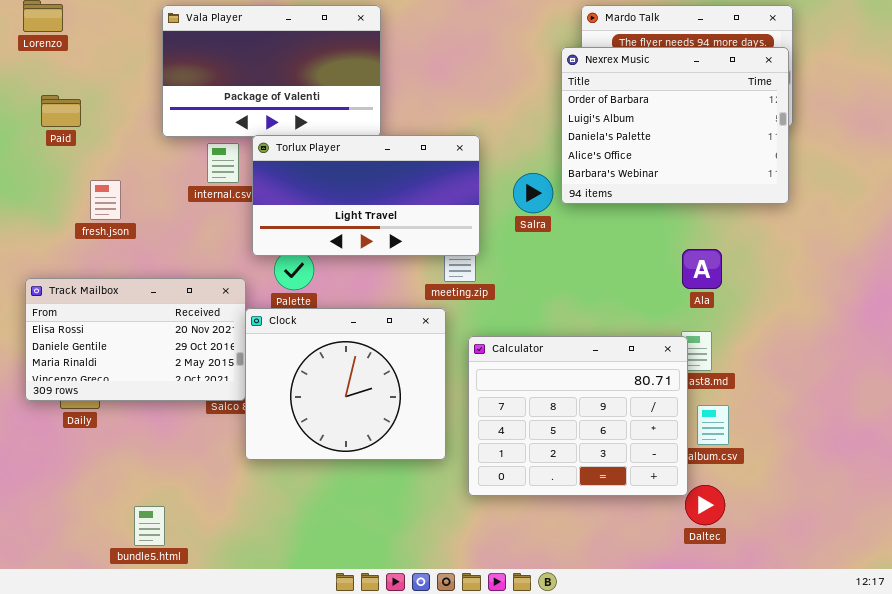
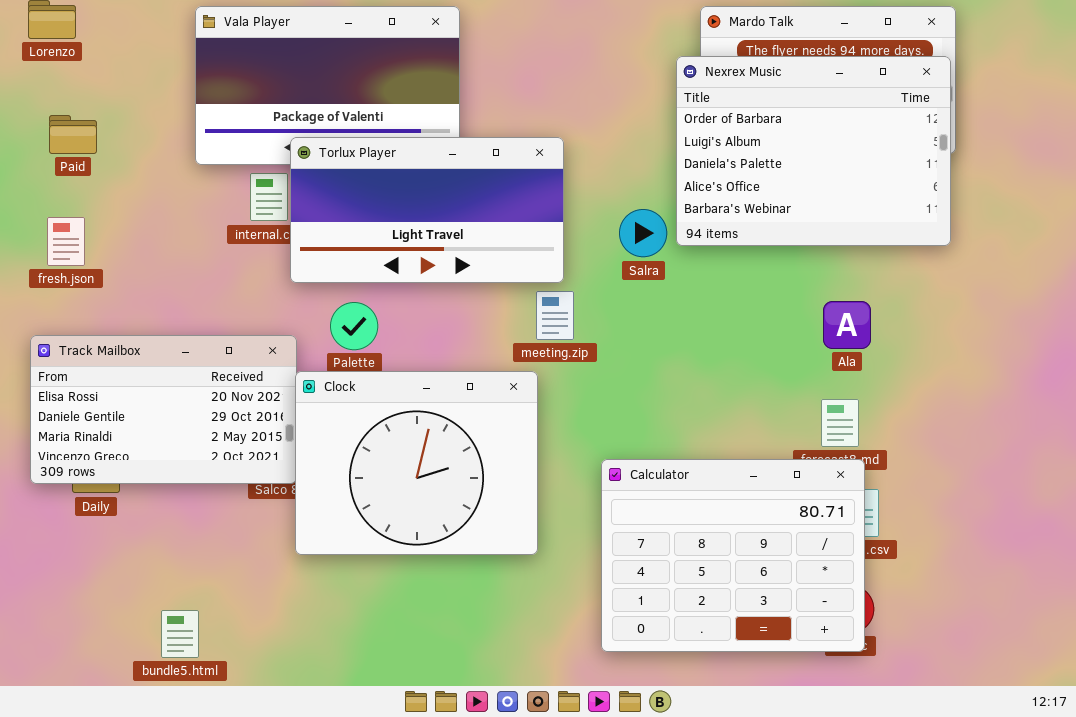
Torlux Player: [252,135,480,256] -> [290,137,564,283], moved
fresh.json: [90,180,121,220] -> [47,217,85,266], moved
Calculator: [468,336,688,496] -> [601,459,865,652], moved

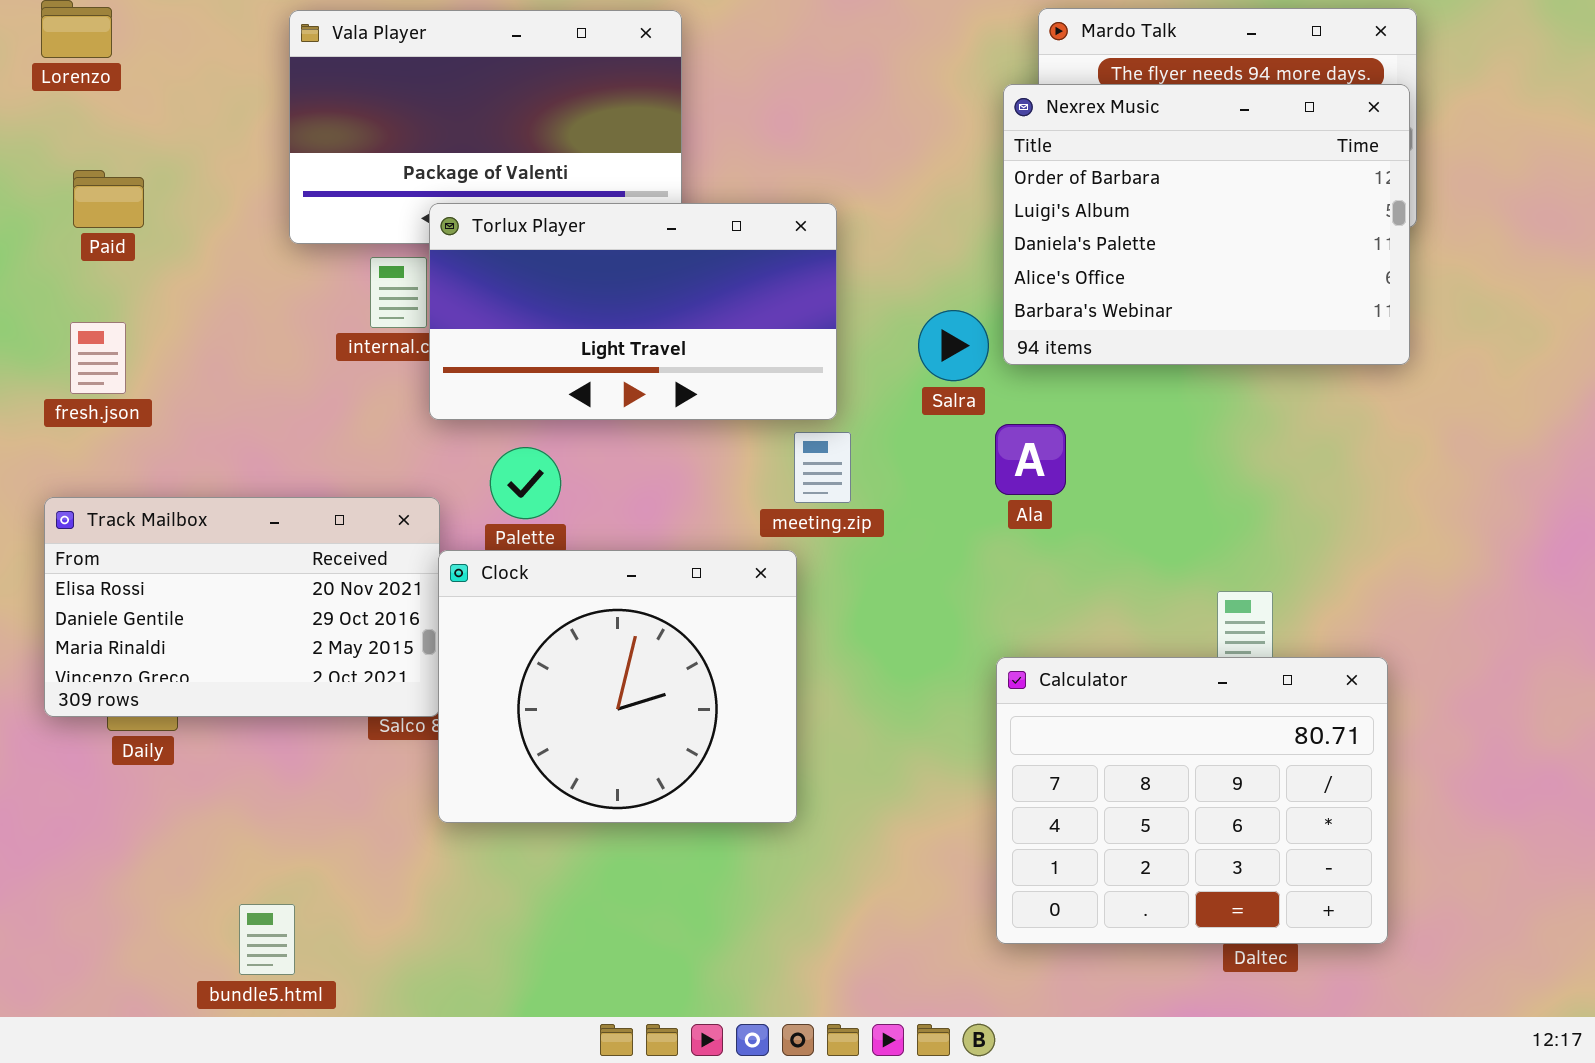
Ala: [823,301,871,349] -> [995,424,1066,495], moved
Calculator: [601,459,865,652] -> [996,657,1388,944], moved

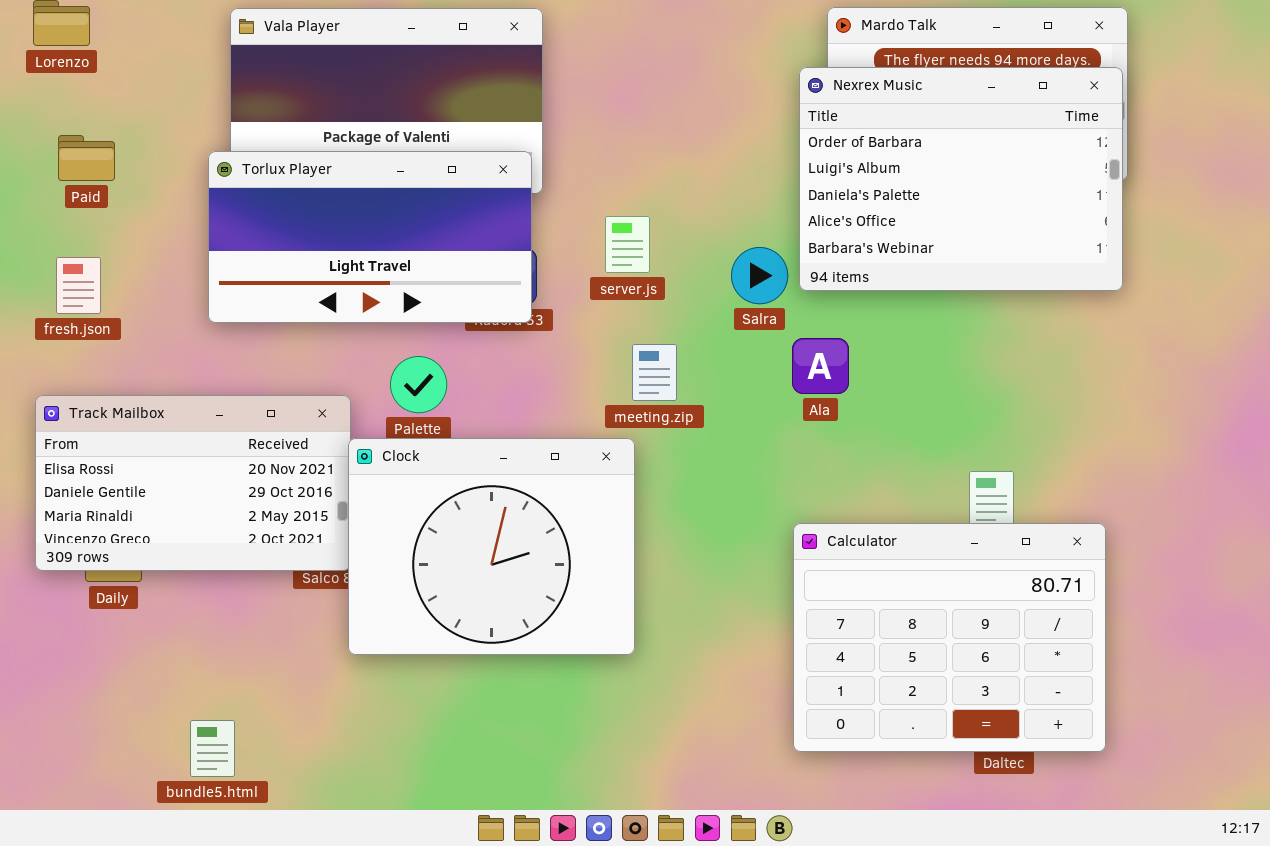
Torlux Player: [429,203,837,420] -> [208,151,532,323], moved

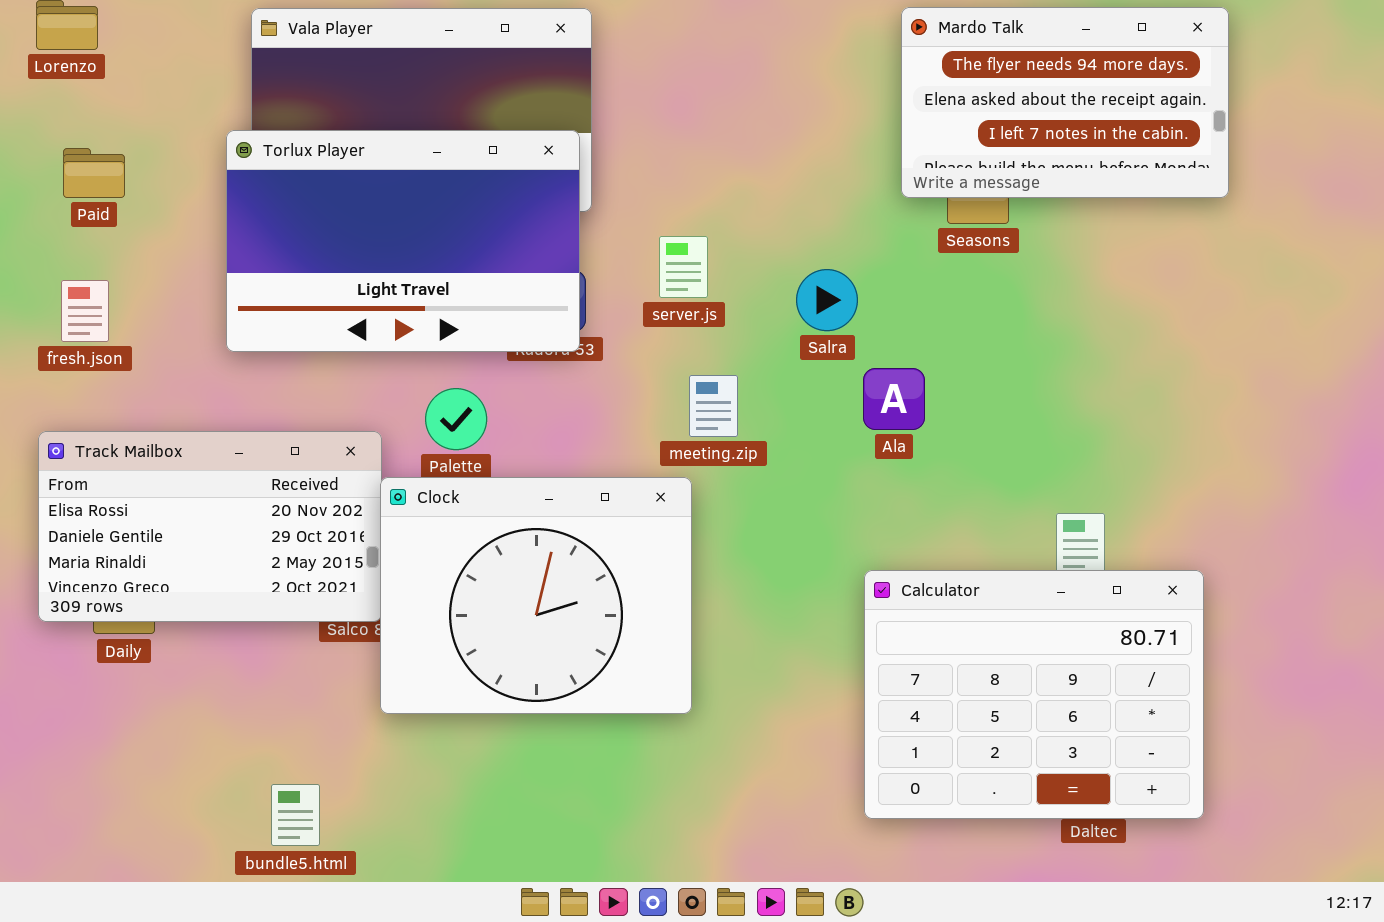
Nexrex Music: [799,67,1123,291] -> none, closed
Torlux Player: [208,151,532,323] -> [226,130,580,352], resized
bundle5.html: [190,720,235,777] -> [271,784,320,846], moved

